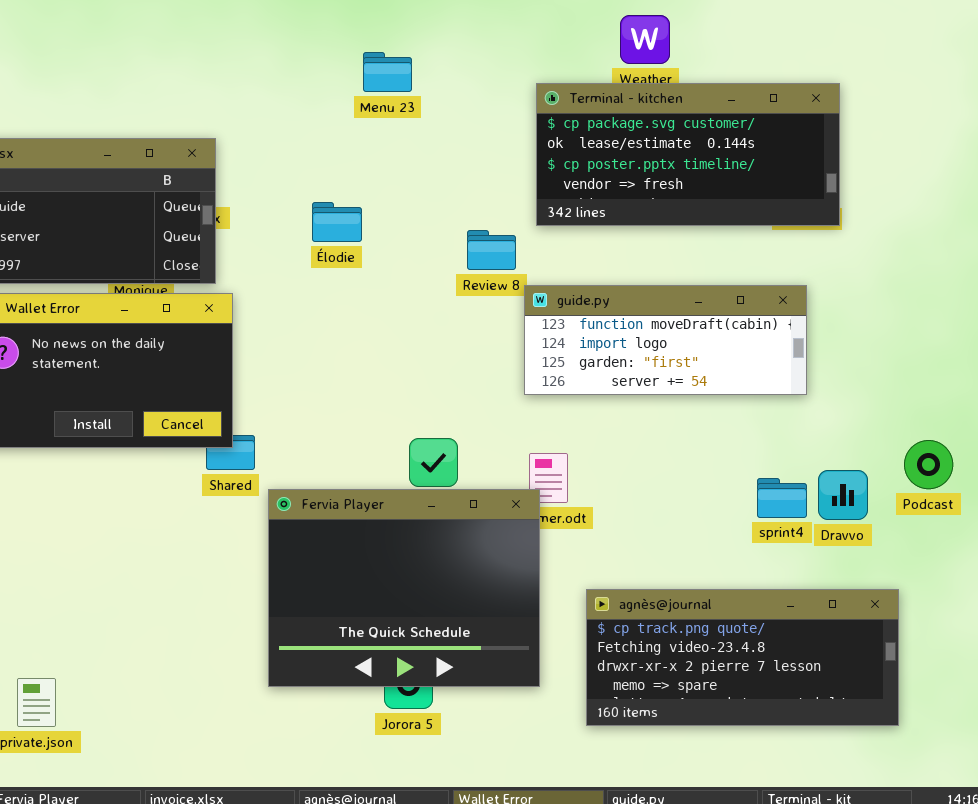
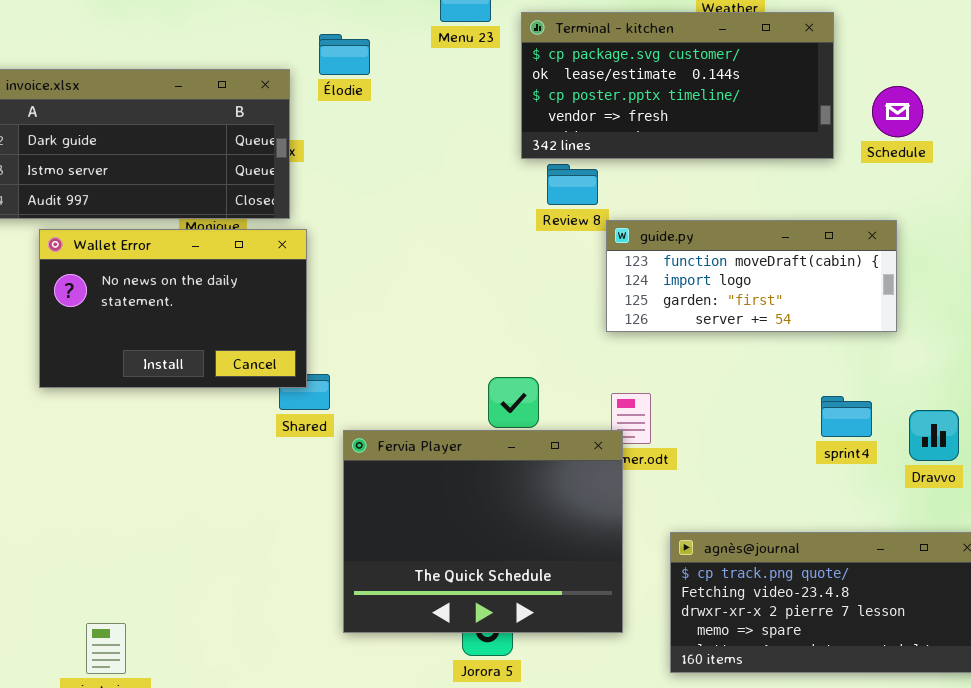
Terminal - kitchen: [536,83,840,226] -> [521,12,834,159], moved
Élodie: [312,202,362,242] -> [319,34,370,75], moved
sprint4: [757,478,807,518] -> [821,396,872,437], moved

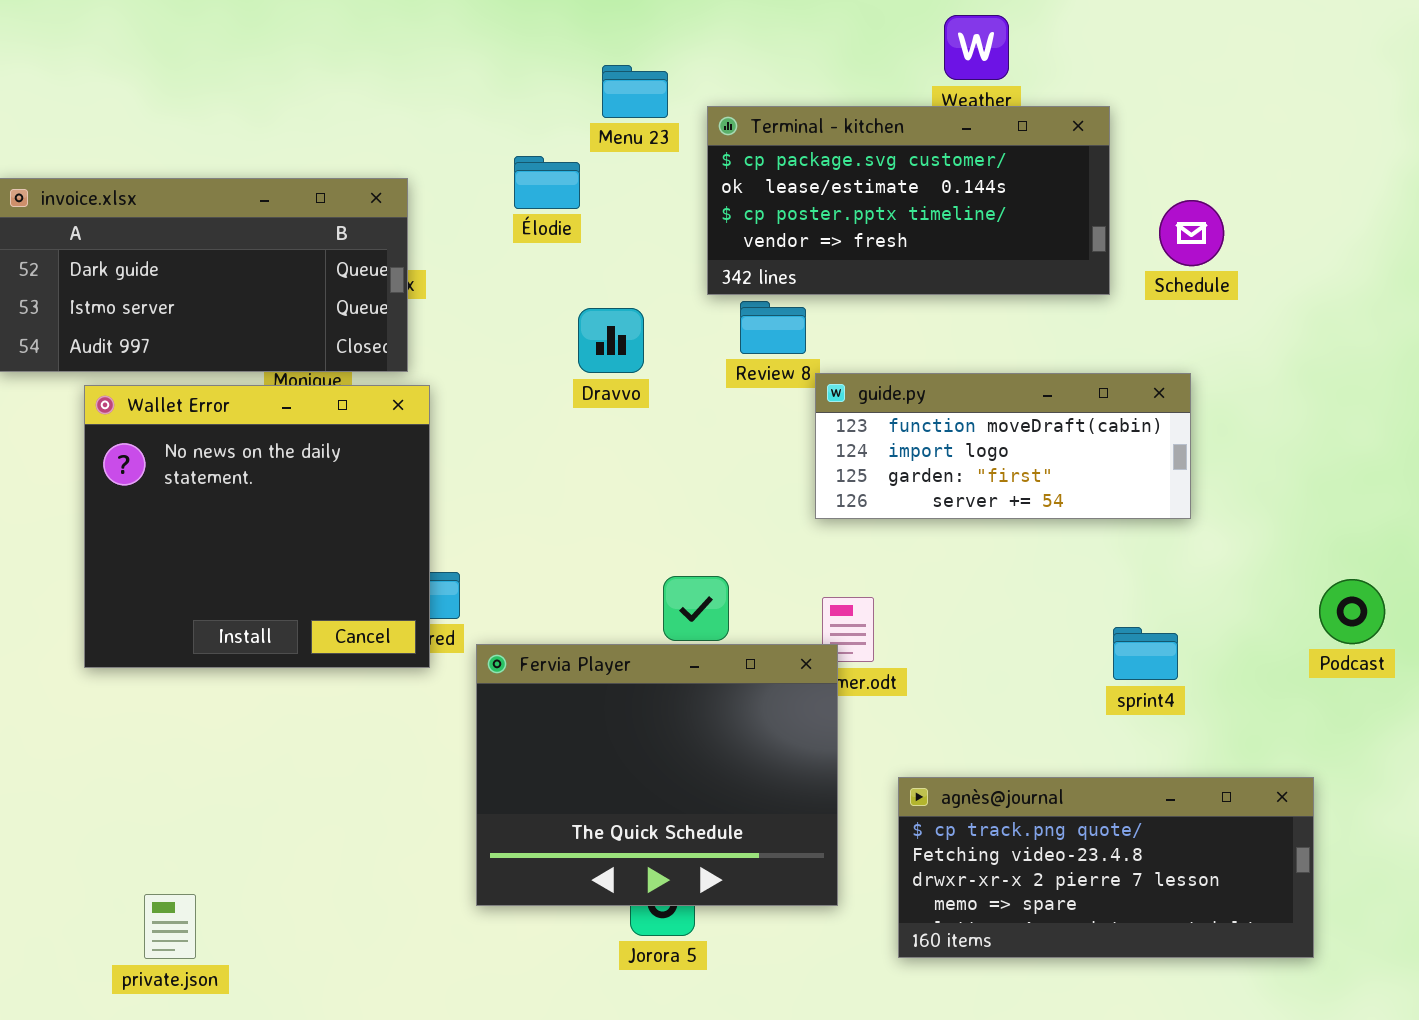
Élodie: [319,34,370,75] -> [514,156,580,209], moved
Wallet Error: [39,229,307,388] -> [84,385,430,668], resized
sprint4: [821,396,872,437] -> [1113,627,1178,680], moved
Dravvo: [909,410,959,461] -> [578,308,644,373], moved

